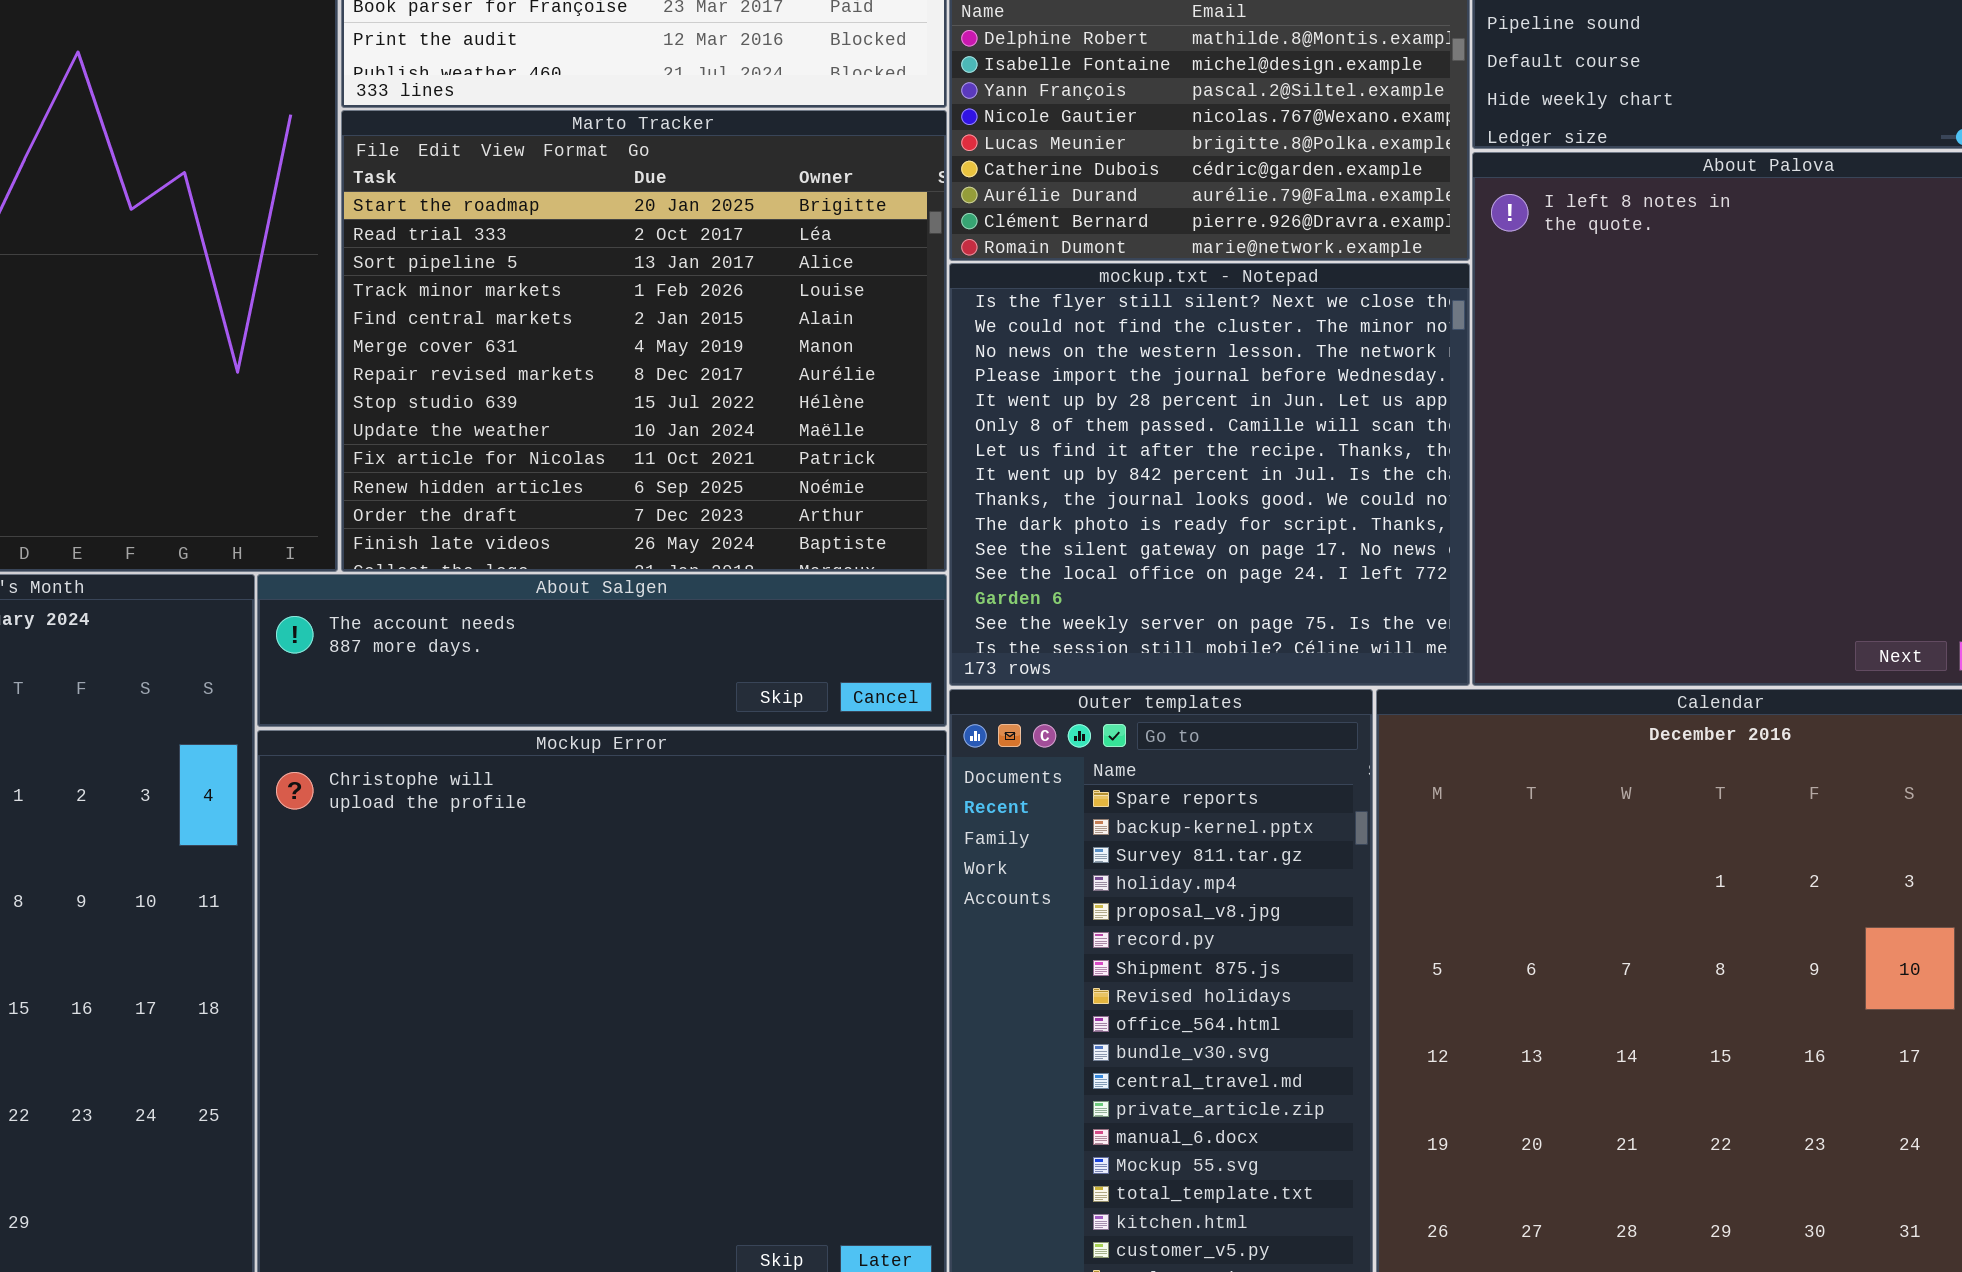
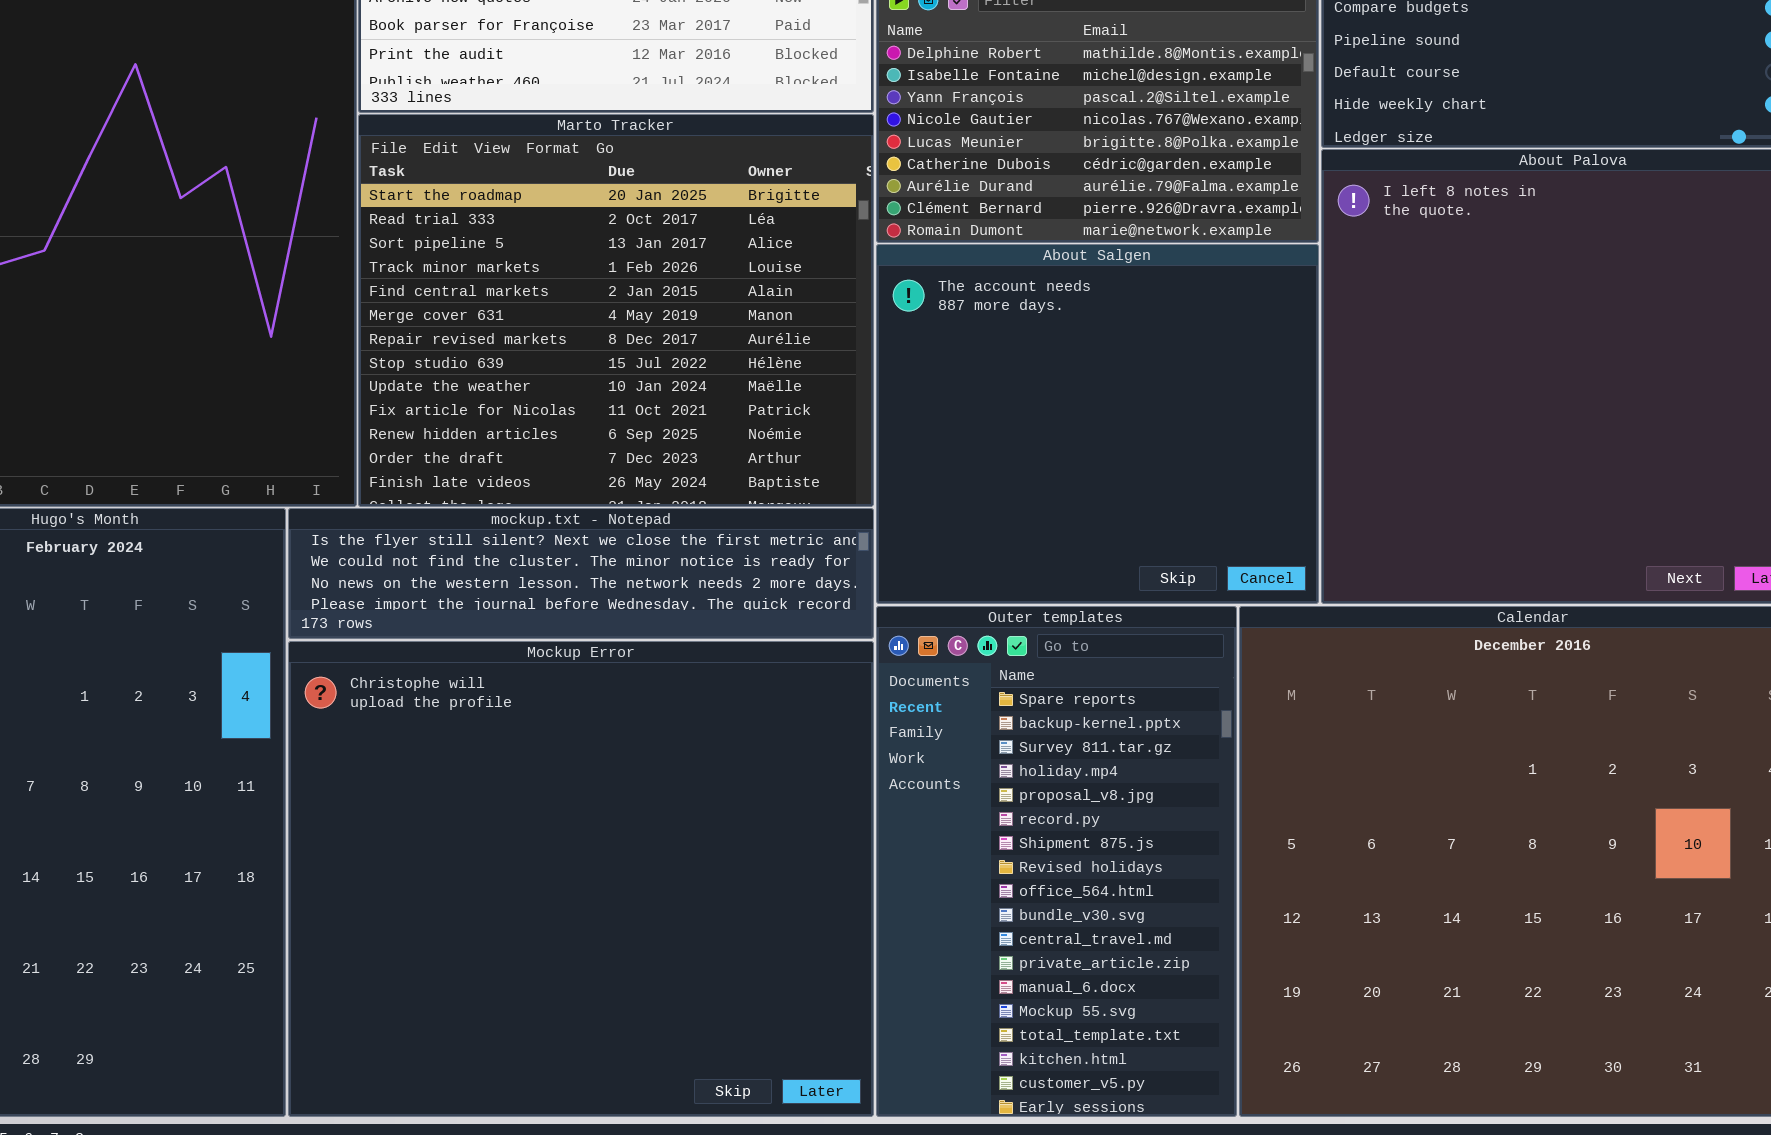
mockup.txt - Notepad: [949,263,1470,686] -> [288,508,874,639], moved, resized
About Salgen: [257,574,947,727] -> [876,244,1319,604], moved, resized

